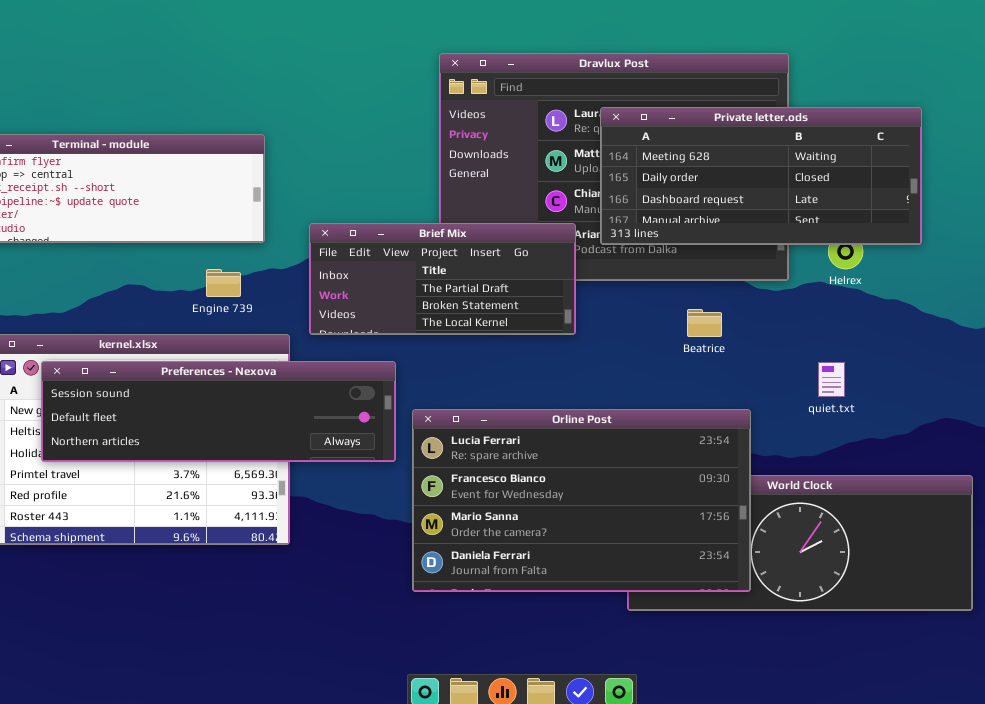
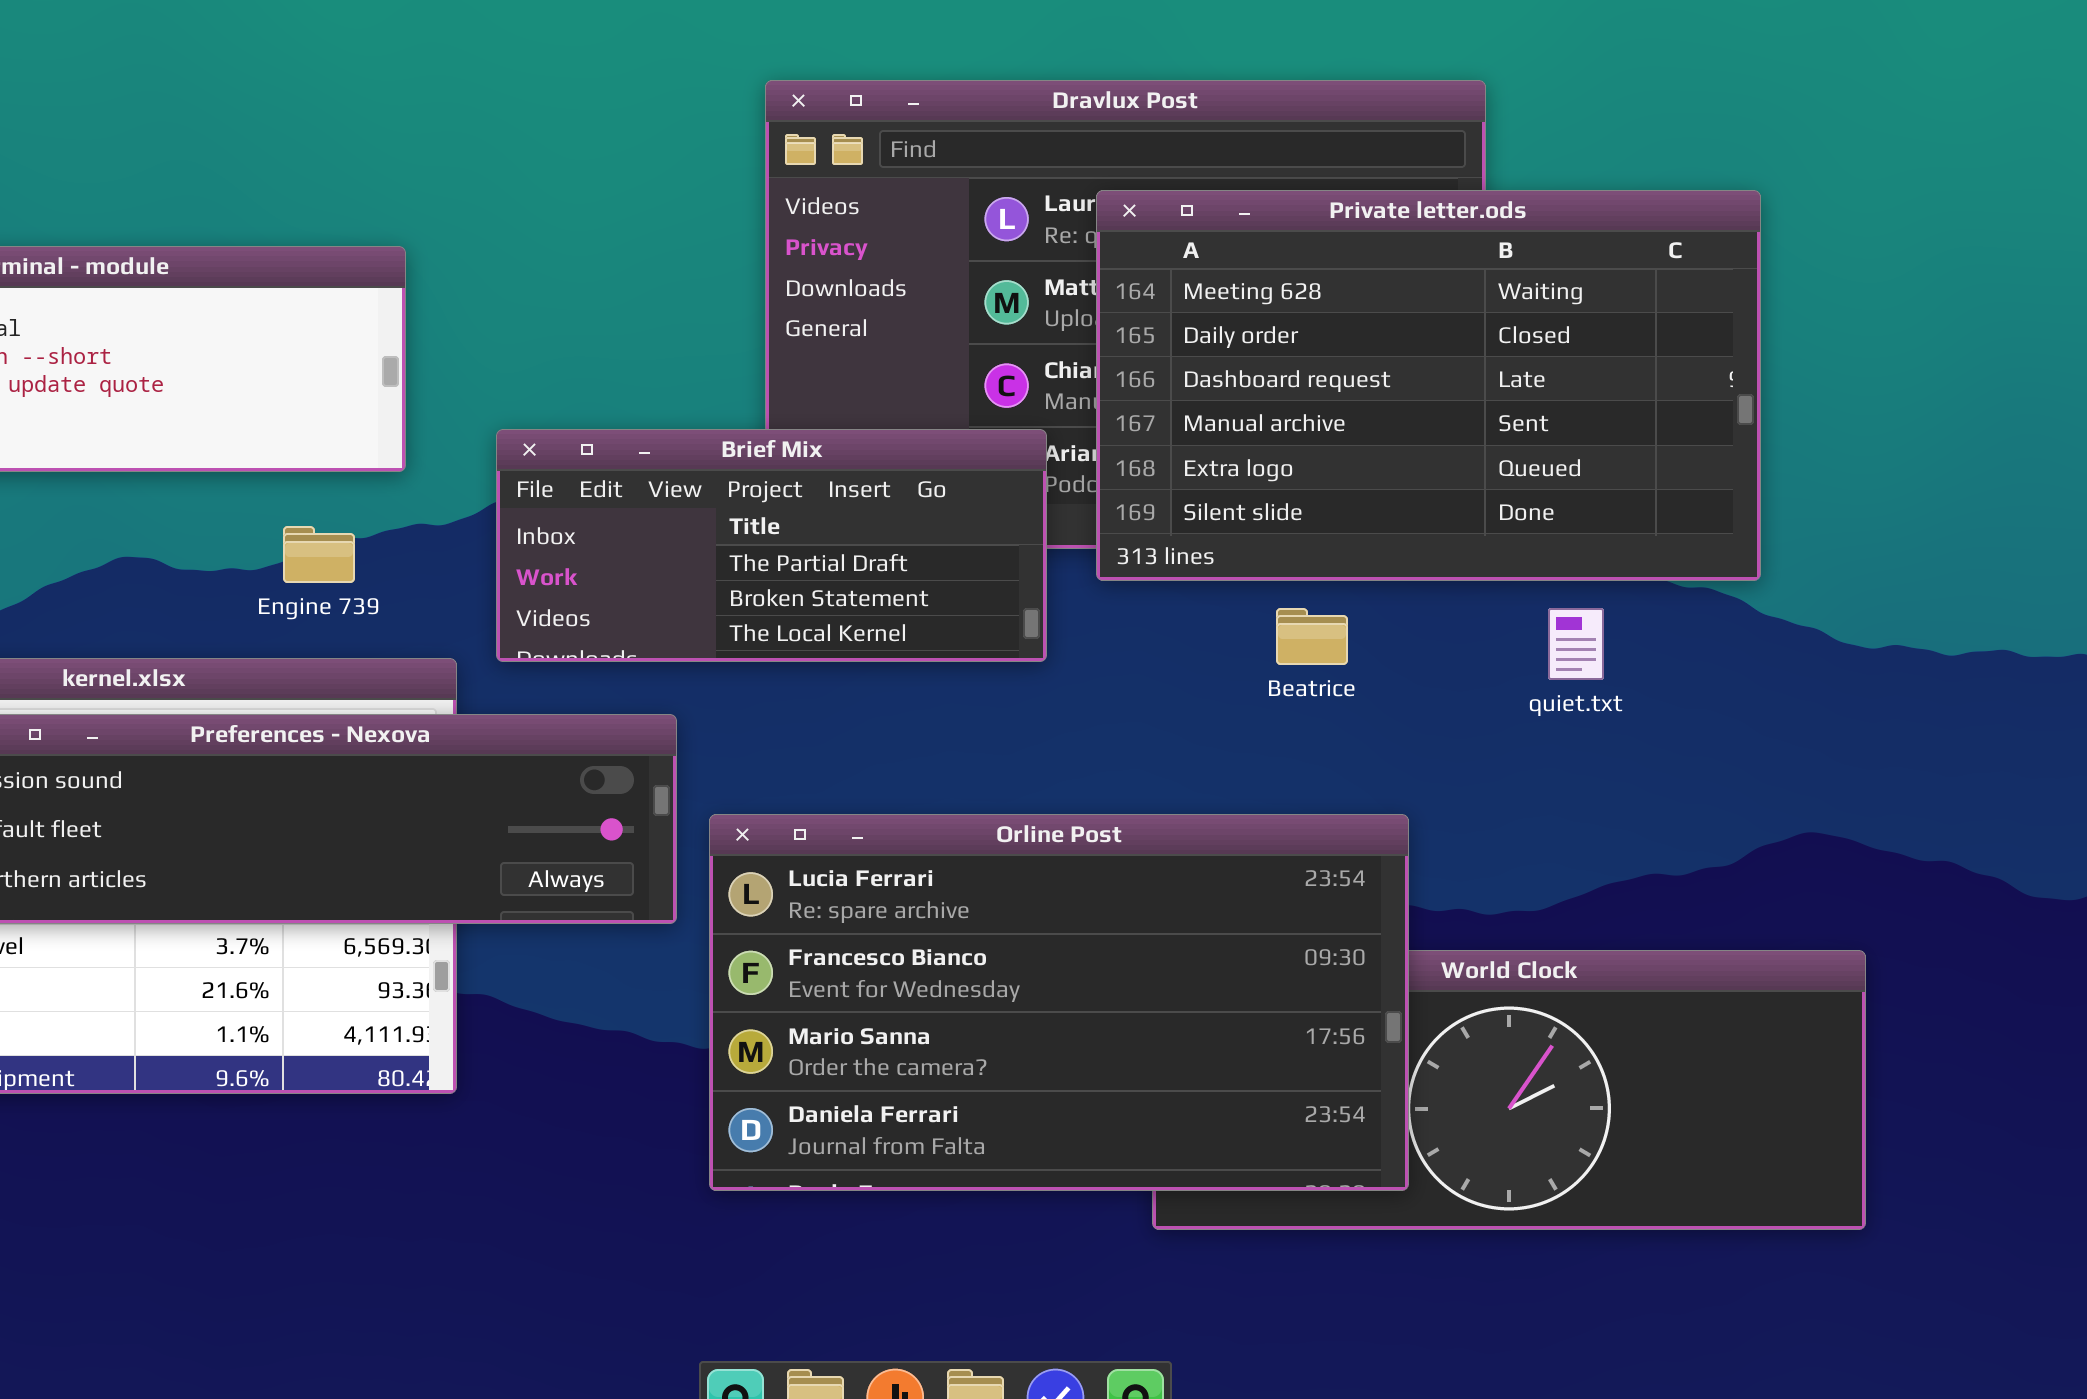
Private letter.ods: [600,107,922,245] -> [1096,190,1761,581], resized
quiet.txt: [818,362,845,397] -> [1548,608,1604,680], moved

